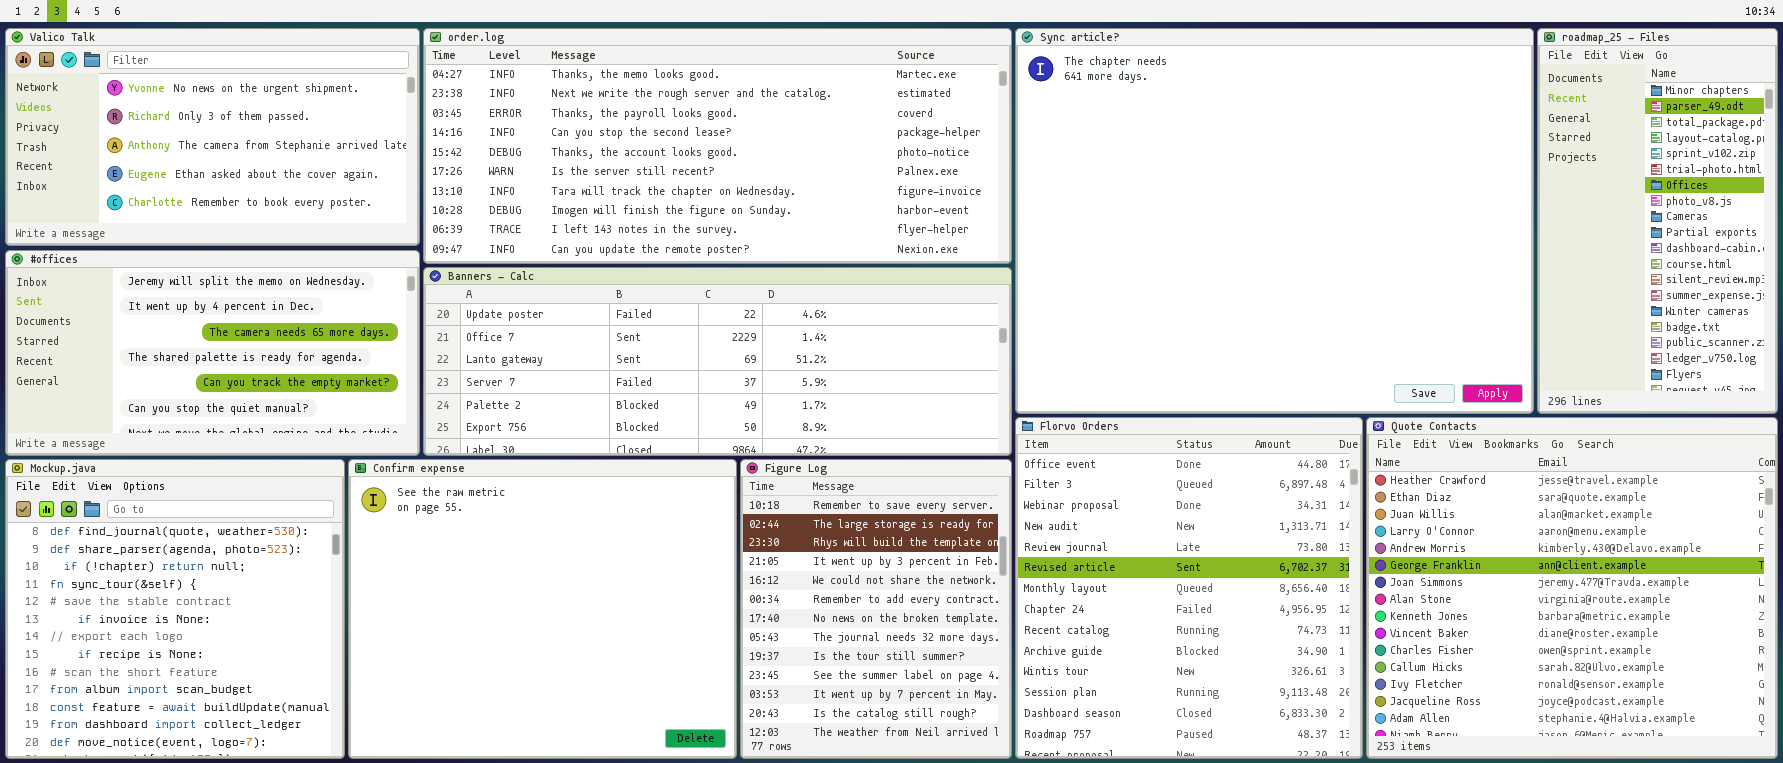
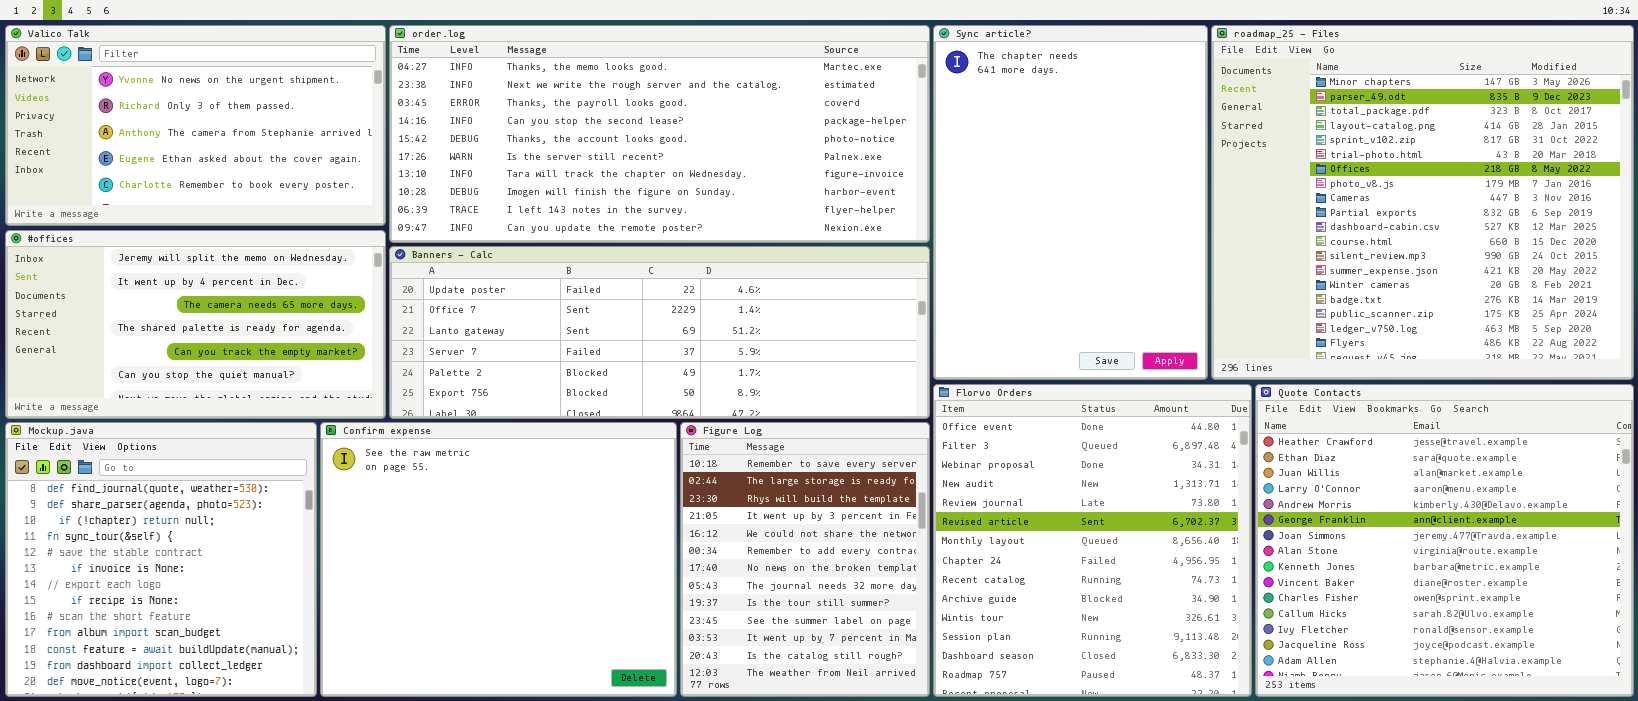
Sync article?: [1015,28,1534,414] -> [933,25,1208,380], resized
roadmap_25 - Files: [1537,28,1778,414] -> [1211,25,1634,380], resized

